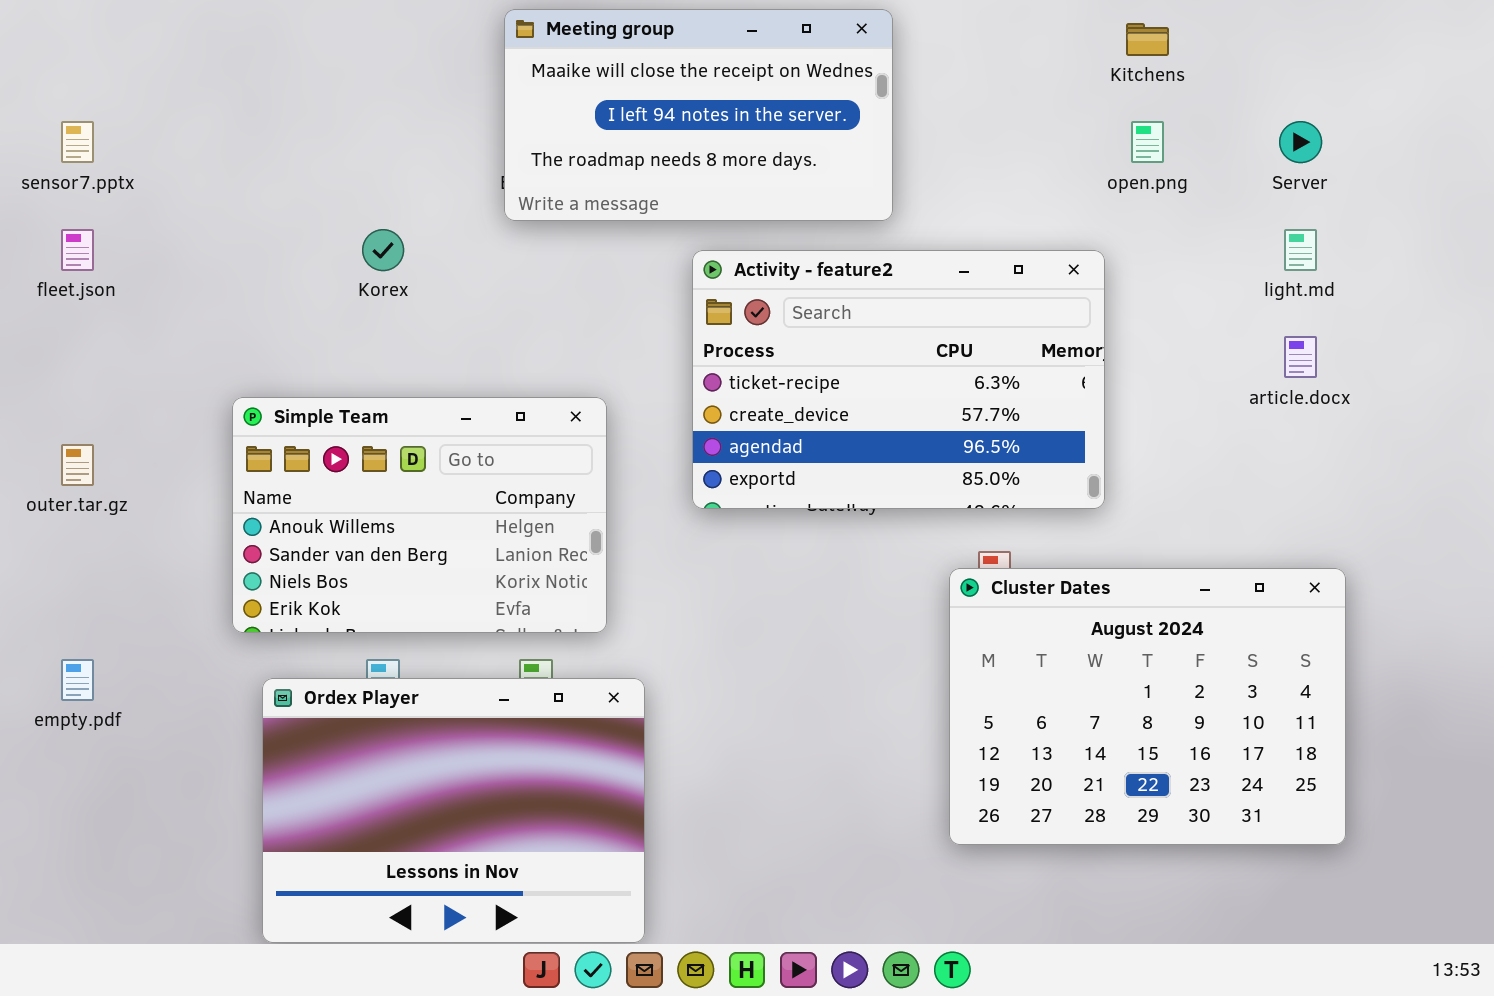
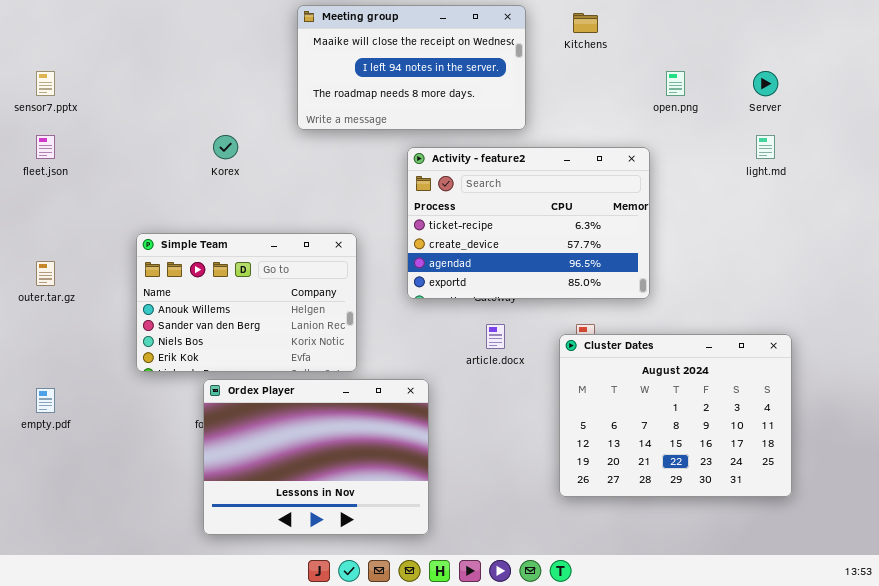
Kitchens: [1126,23,1169,56] -> [573,13,598,33], moved
article.docx: [1284,336,1317,378] -> [486,324,505,349], moved
Ordex Player: [262,678,645,943] -> [203,379,429,535], moved

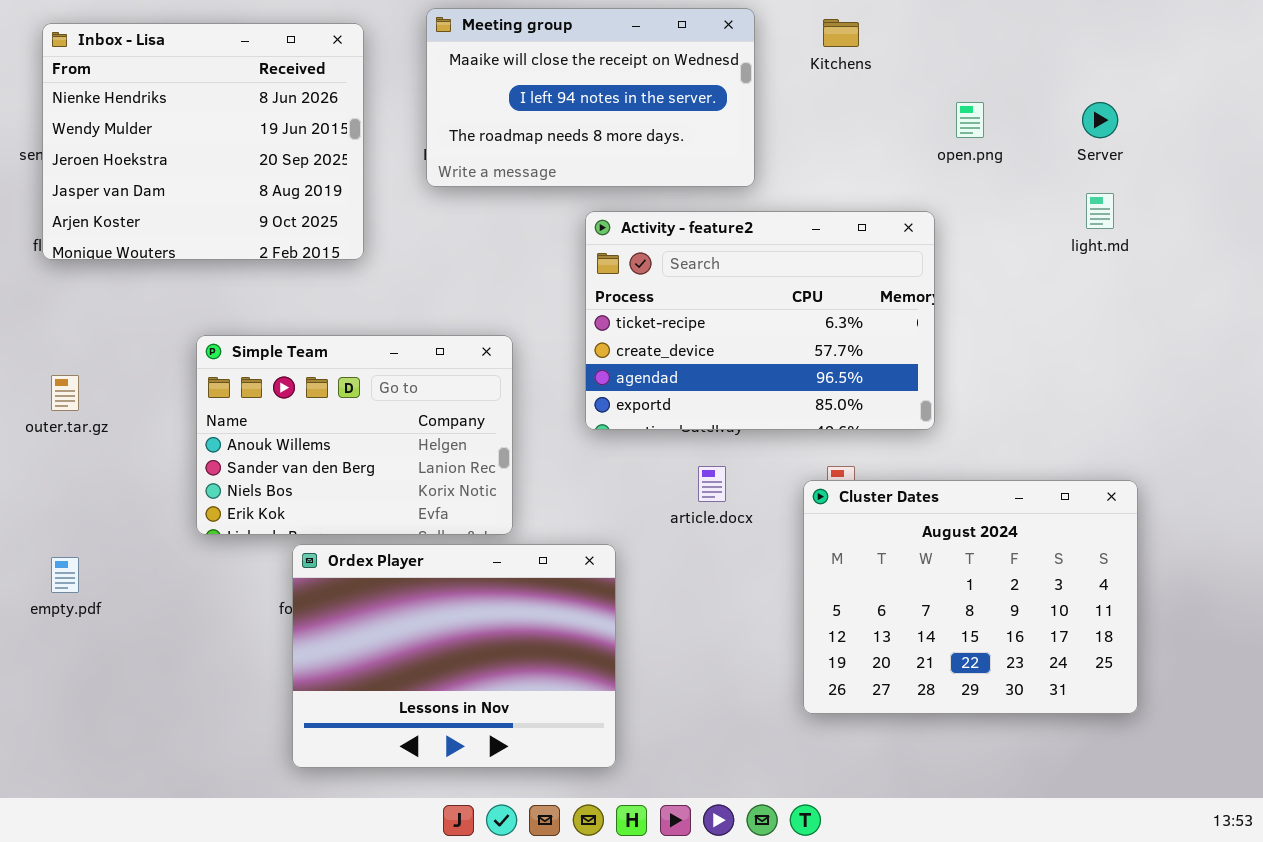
Inbox - Lisa: none -> [42,23,364,260], opened

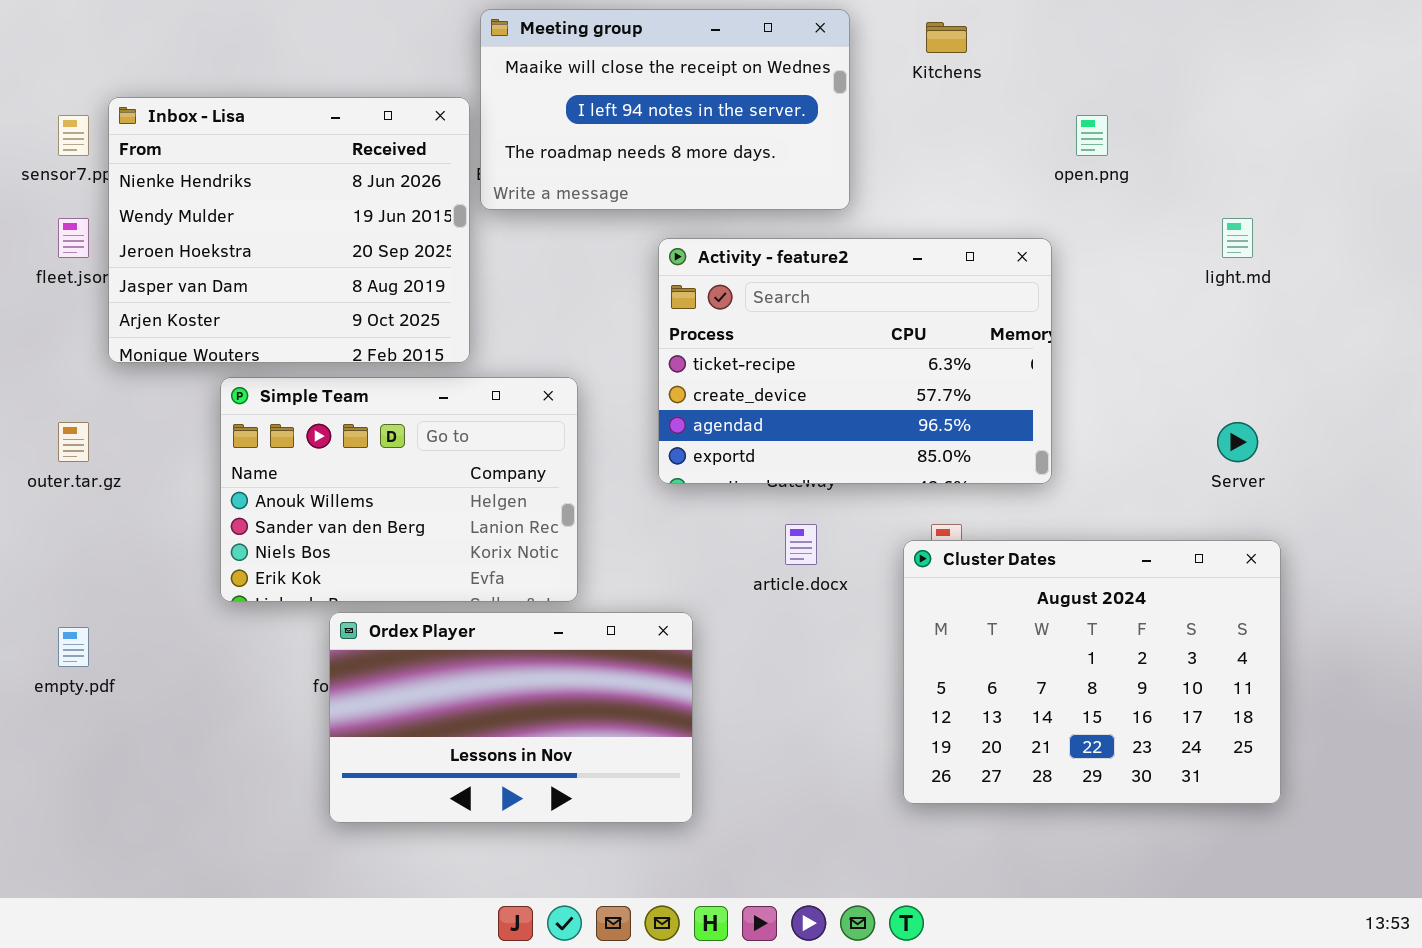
Inbox - Lisa: [42,23,364,260] -> [108,97,470,363], moved
Server: [1082,102,1118,138] -> [1217,422,1258,462], moved
Ordex Player: [292,544,616,768] -> [329,612,693,823], resized

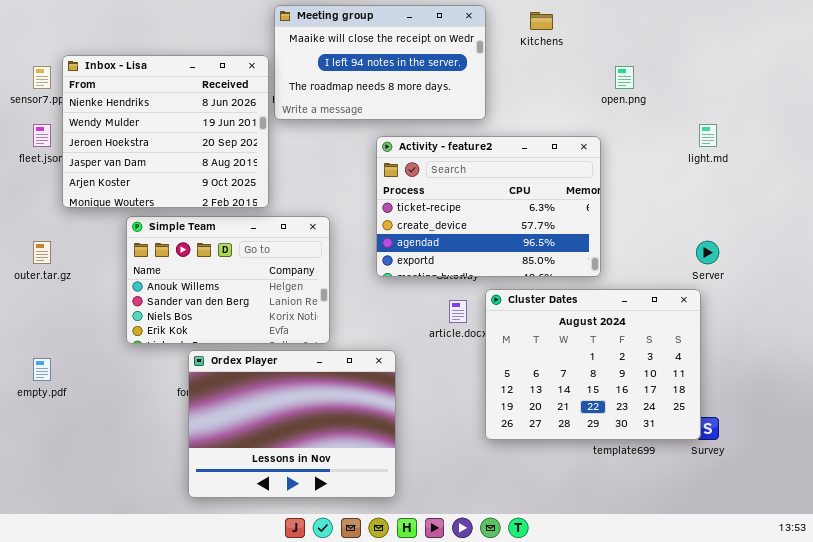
Cluster Dates: [903,540,1281,804] -> [485,289,701,440], moved
Ordex Player: [329,612,693,823] -> [188,350,396,498], resized

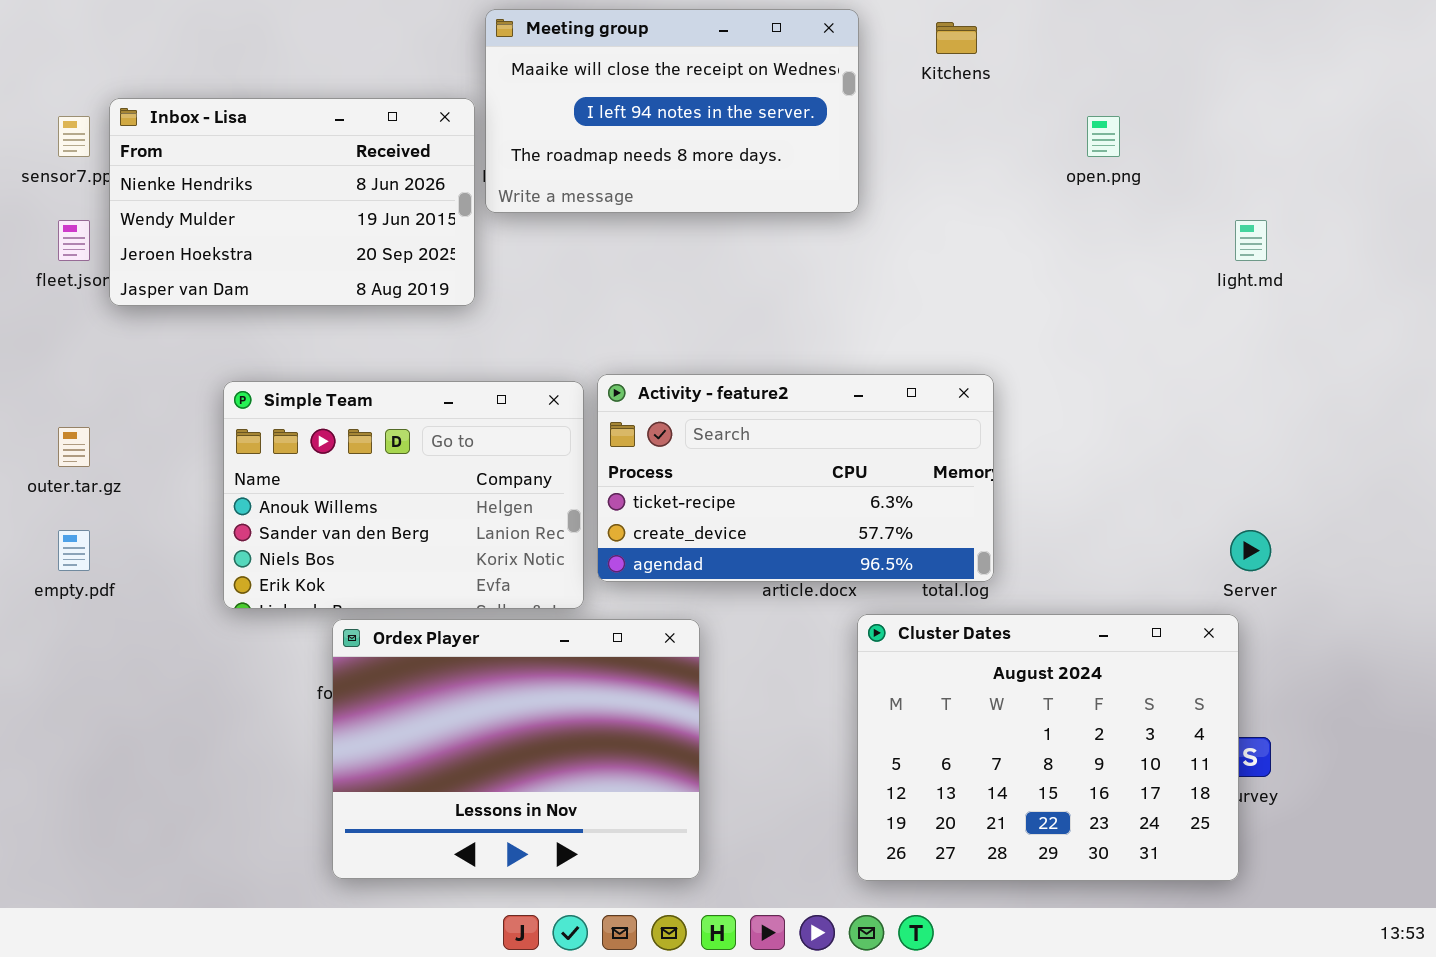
Inbox - Lisa: [62,55,269,208] -> [109,98,475,306], resized
Activity - feature2: [376,136,601,277] -> [597,374,994,582], moved, resized
Server: [696,241,719,264] -> [1230,530,1271,571], moved
Cluster Dates: [485,289,701,440] -> [857,614,1239,881], moved
empty.pdf: [33,358,51,381] -> [58,530,90,571], moved

